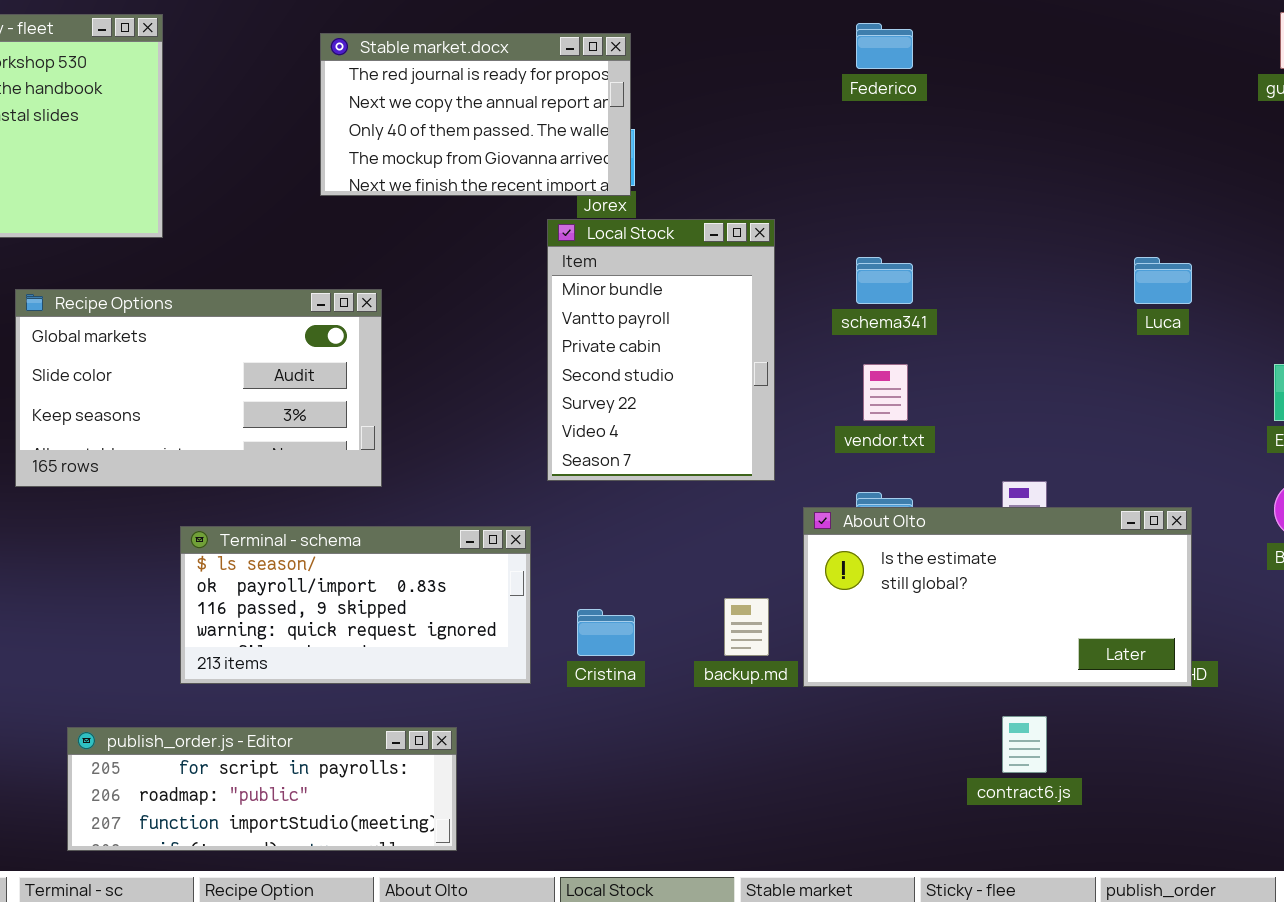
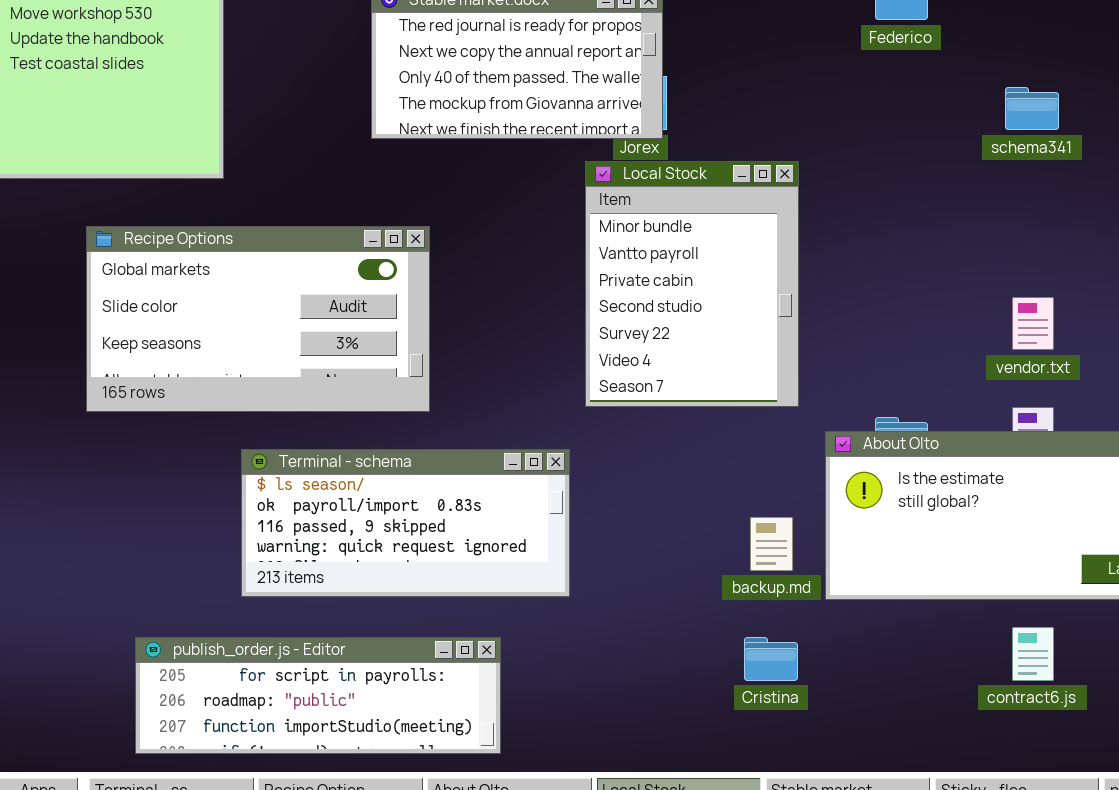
schema341: [856,257,913,304] -> [1005,87,1059,130], moved
vendor.txt: [863,364,908,421] -> [1012,297,1054,350], moved
Cristina: [577,609,635,656] -> [744,637,798,681], moved

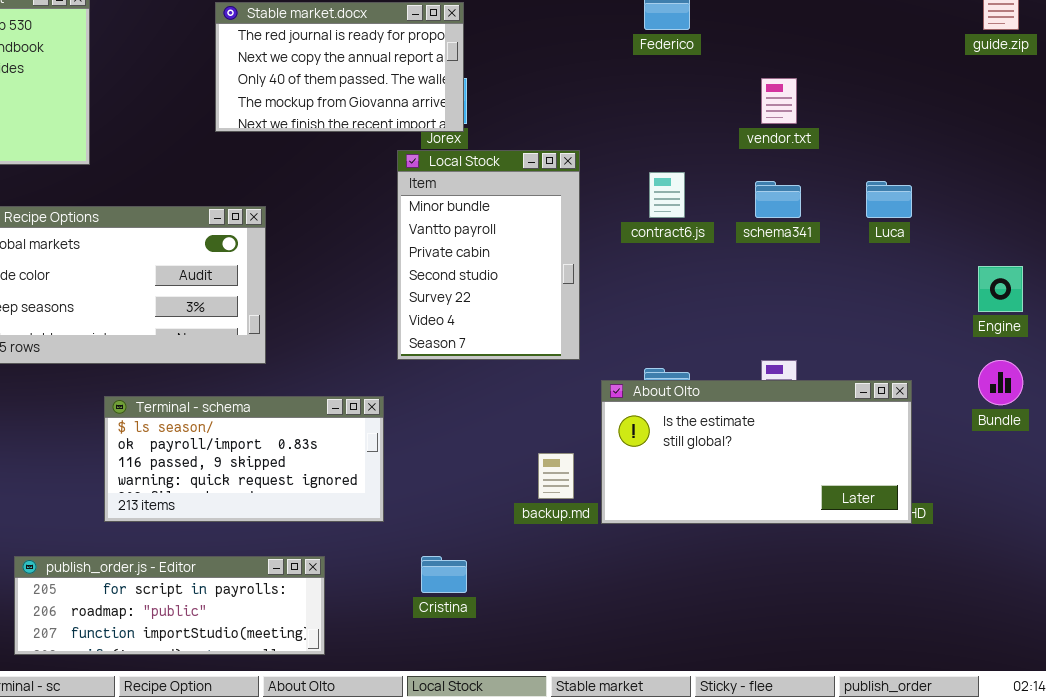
schema341: [1005,87,1059,130] -> [755,181,801,218], moved
vendor.txt: [1012,297,1054,350] -> [761,78,797,124], moved
contract6.js: [1012,627,1054,681] -> [649,172,685,218], moved
Cristina: [744,637,798,681] -> [421,556,467,593], moved

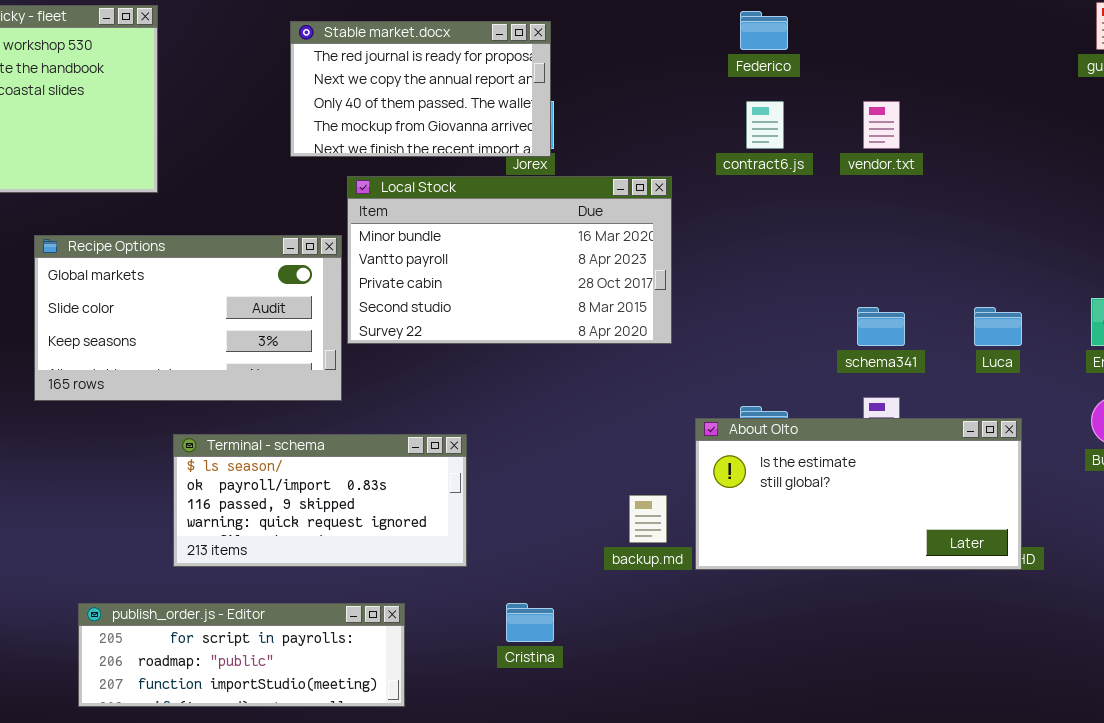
Local Stock: [397,150,580,360] -> [347,176,672,344], resized
contract6.js: [649,172,685,218] -> [746,101,784,149], moved
schema341: [755,181,801,218] -> [857,307,905,346], moved
Luca: [866,181,912,218] -> [974,307,1022,346], moved

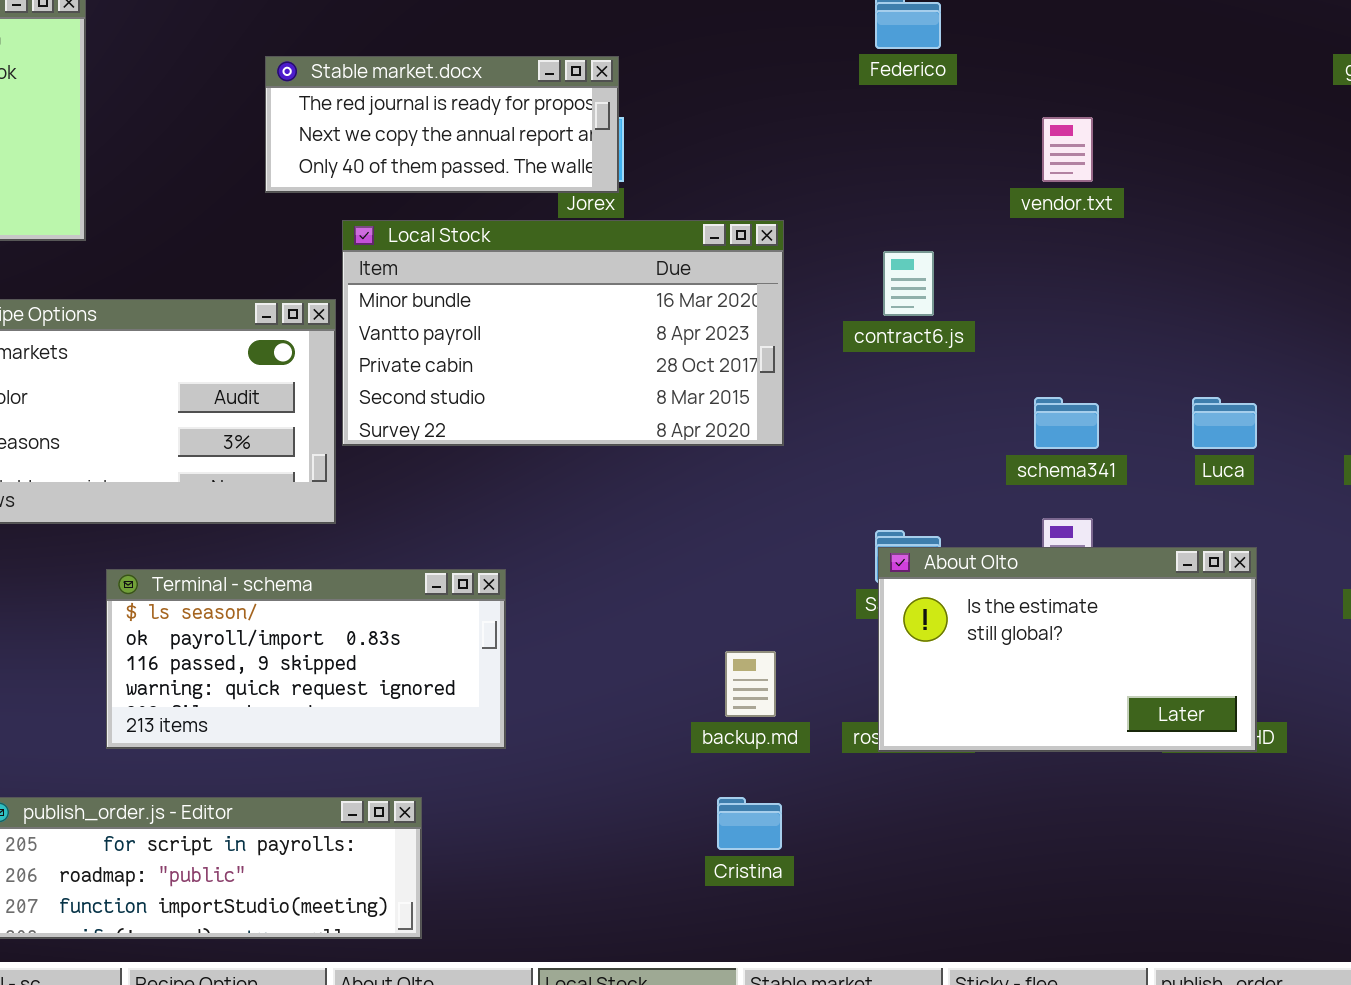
Stable market.docx: [290,21,551,157] -> [265,56,619,193], resized
contract6.js: [746,101,784,149] -> [883,251,934,316], moved
About Olto: [695,418,1022,570] -> [878,547,1257,752], resized
Cristina: [506,603,554,642] -> [717,797,782,850], moved

